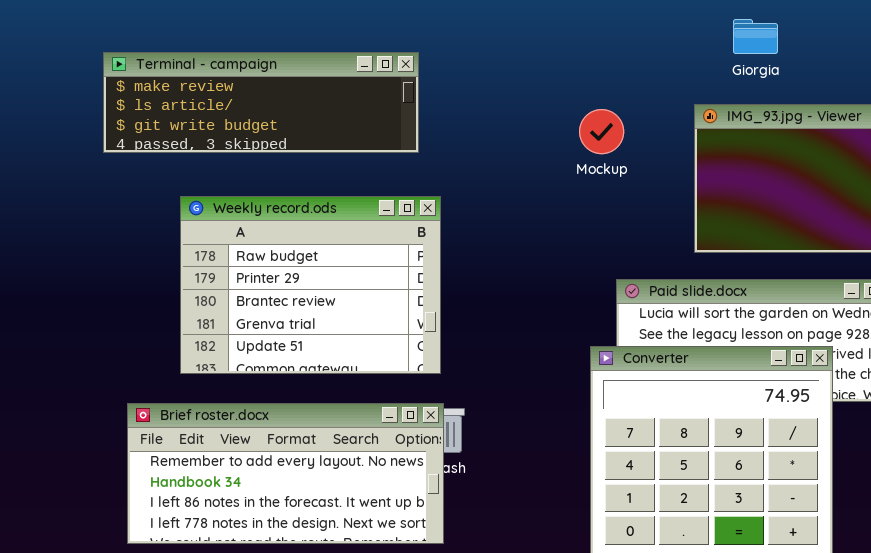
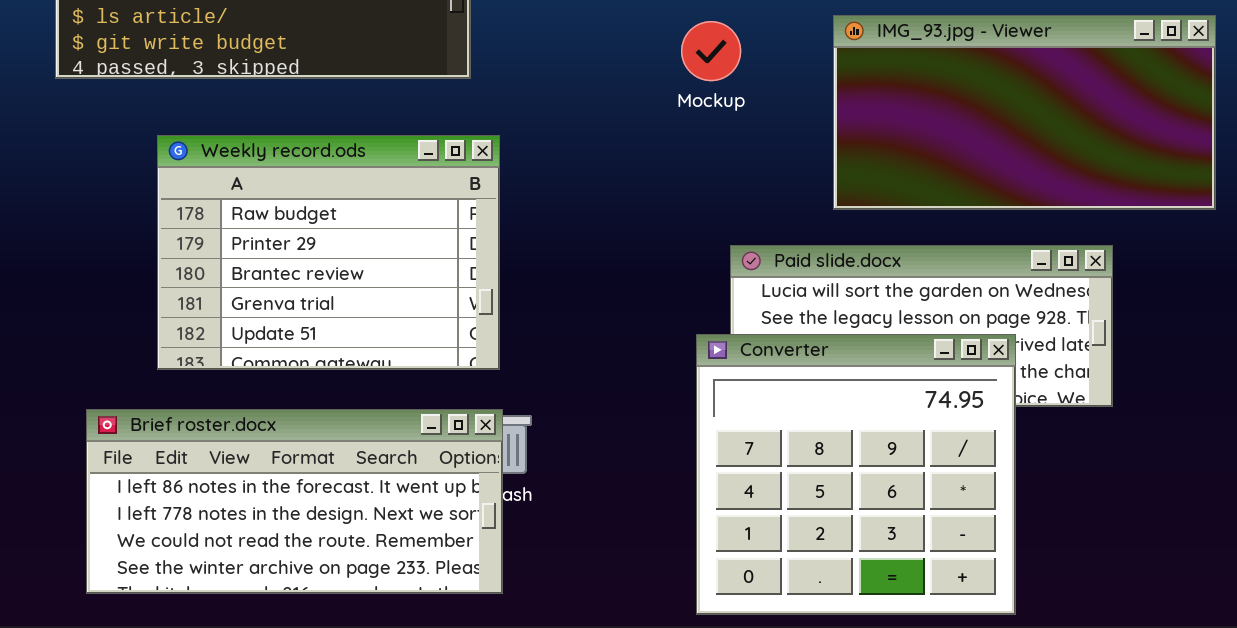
Brief roster.docx: [127,403,444,544] -> [86,409,503,594], scrolled down 2 rows

